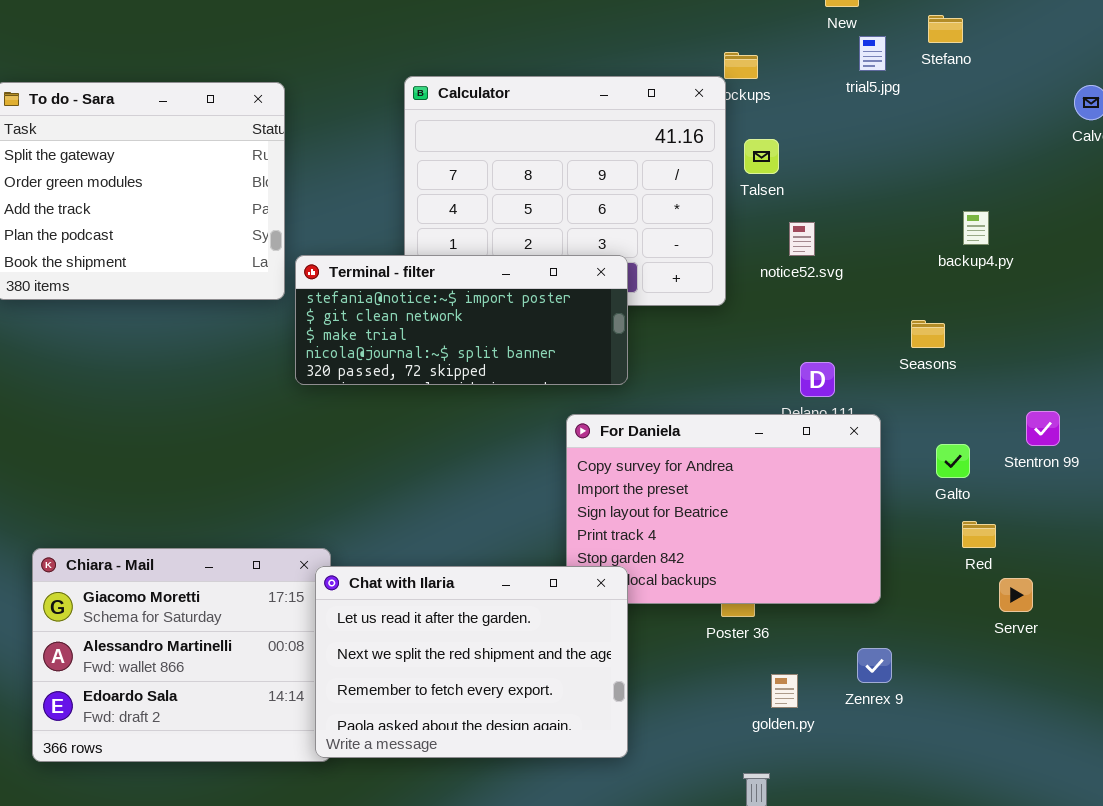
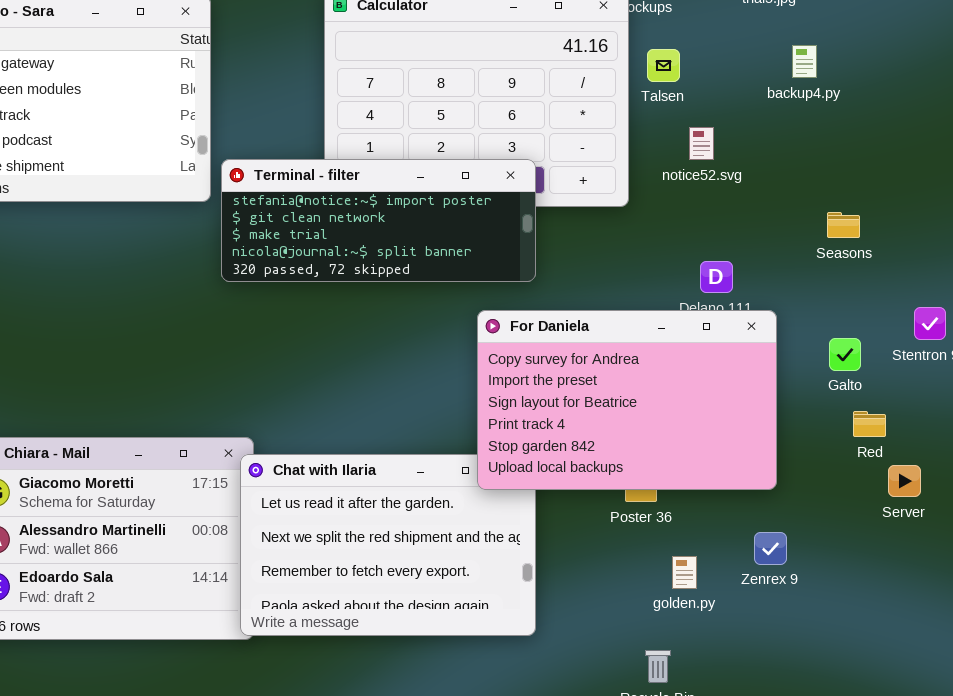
backup4.py: [963,211,989,245] -> [792,45,817,78], moved
Seasons: [911,320,945,348] -> [827,212,860,238], moved
For Daniela: [566,414,881,604] -> [477,310,777,490], raised

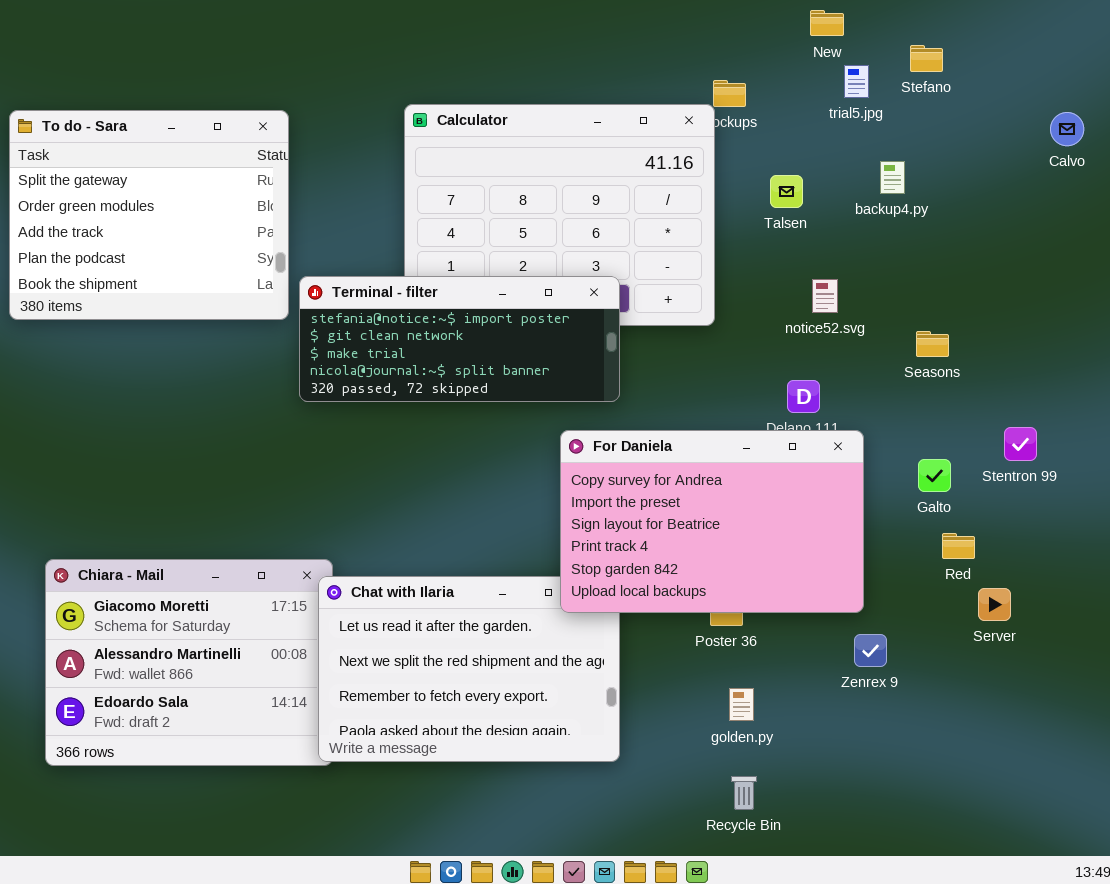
Talsen: [647,49,680,82] -> [770,175,803,208], moved
notice52.svg: [689,127,714,160] -> [812,279,838,313], moved
Zenrex 9: [754,532,787,565] -> [854,634,887,667], moved
golden.py: [672,556,697,589] -> [729,688,754,721], moved

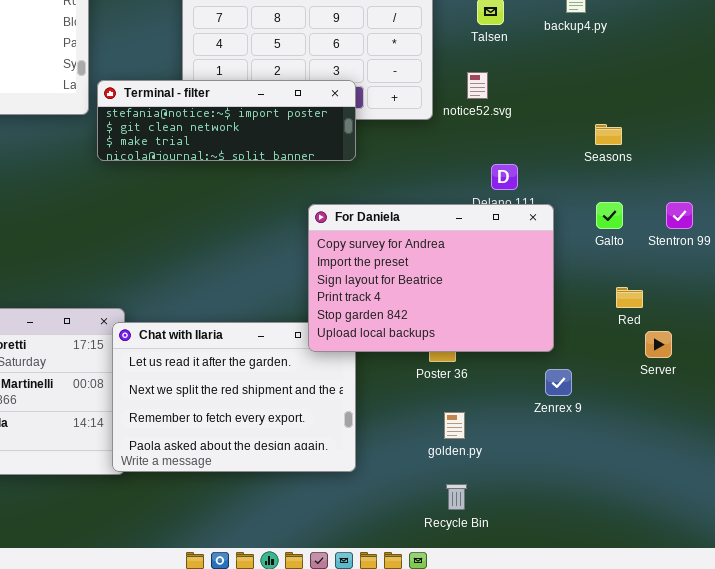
Terminal - filter: [299,276,620,402] -> [97,80,356,161], resized
notice52.svg: [812,279,838,313] -> [467,72,488,99], moved
Galto: [918,459,951,492] -> [596,202,623,229], moved

